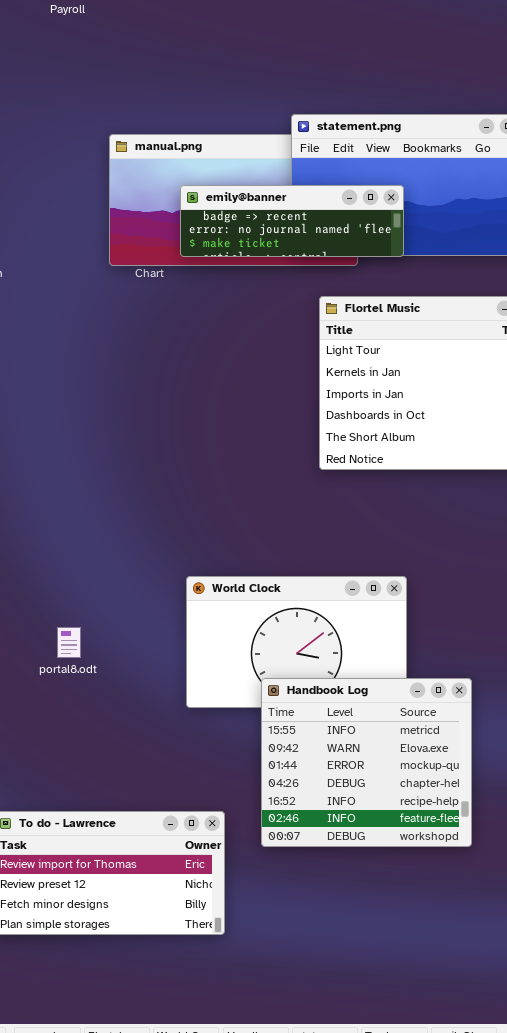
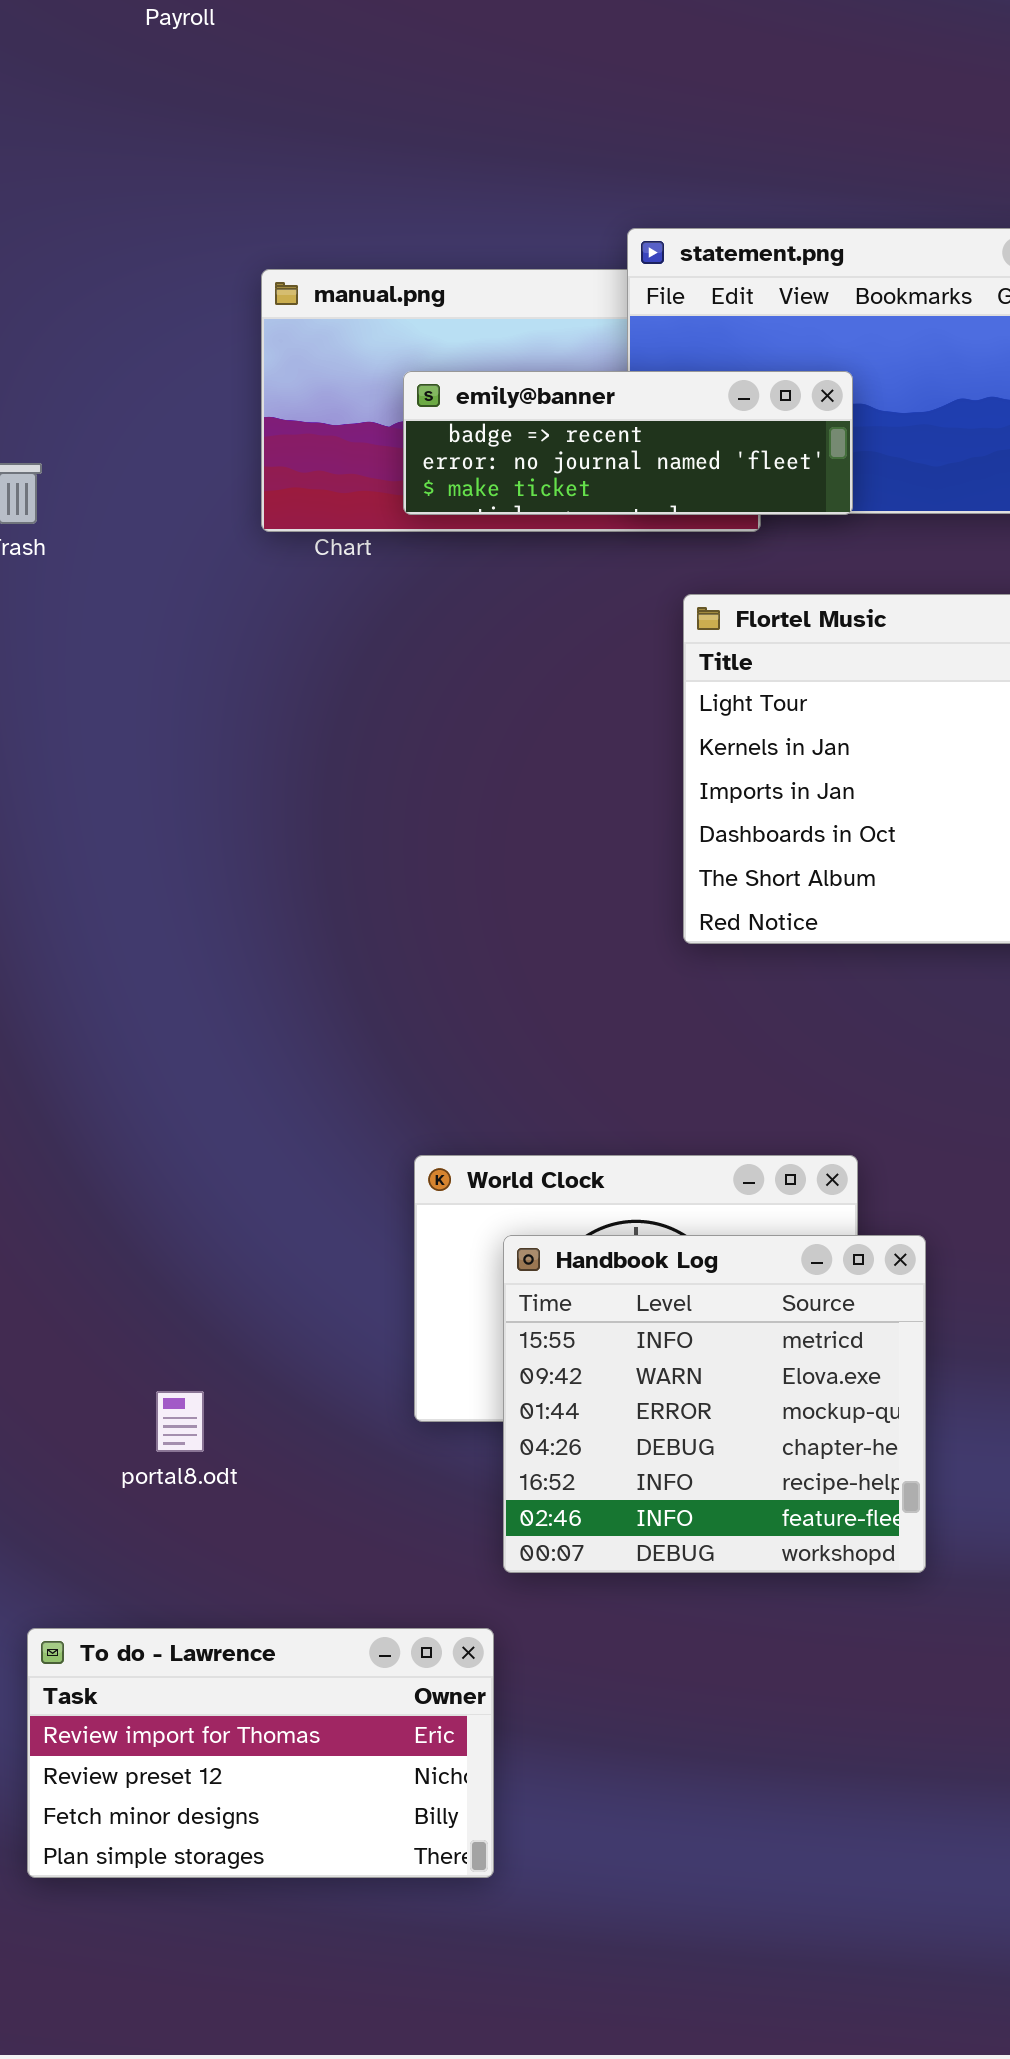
portal8.odt: [57,627,81,658] -> [156,1391,204,1452], moved
Handbook Log: [261,678,472,847] -> [503,1235,926,1573], moved

